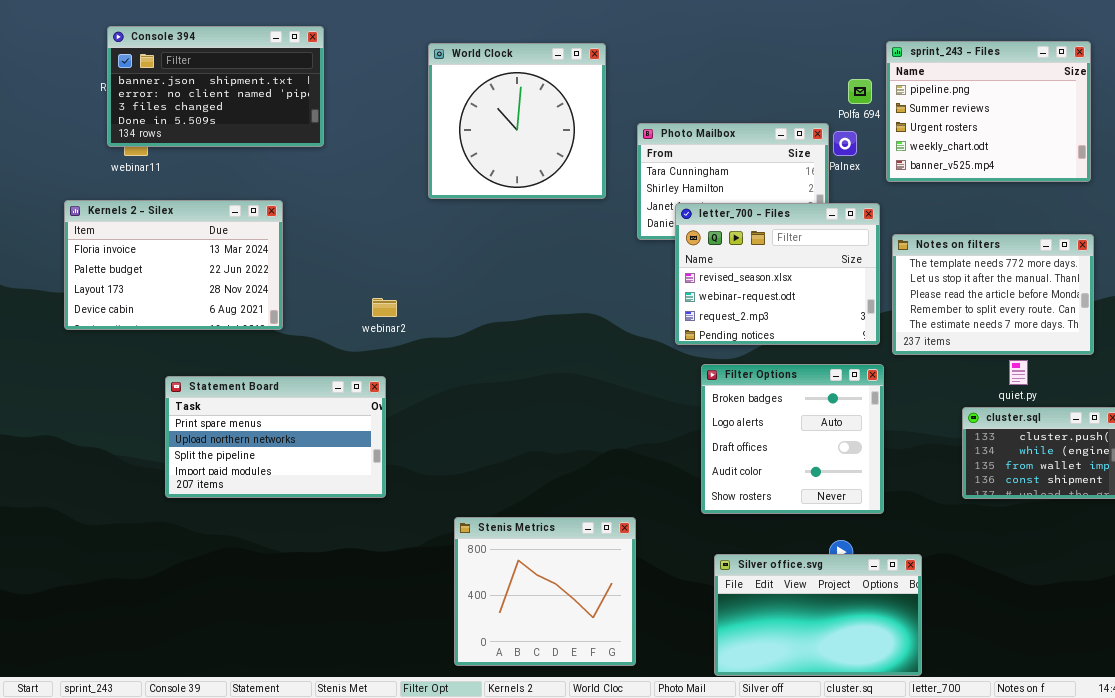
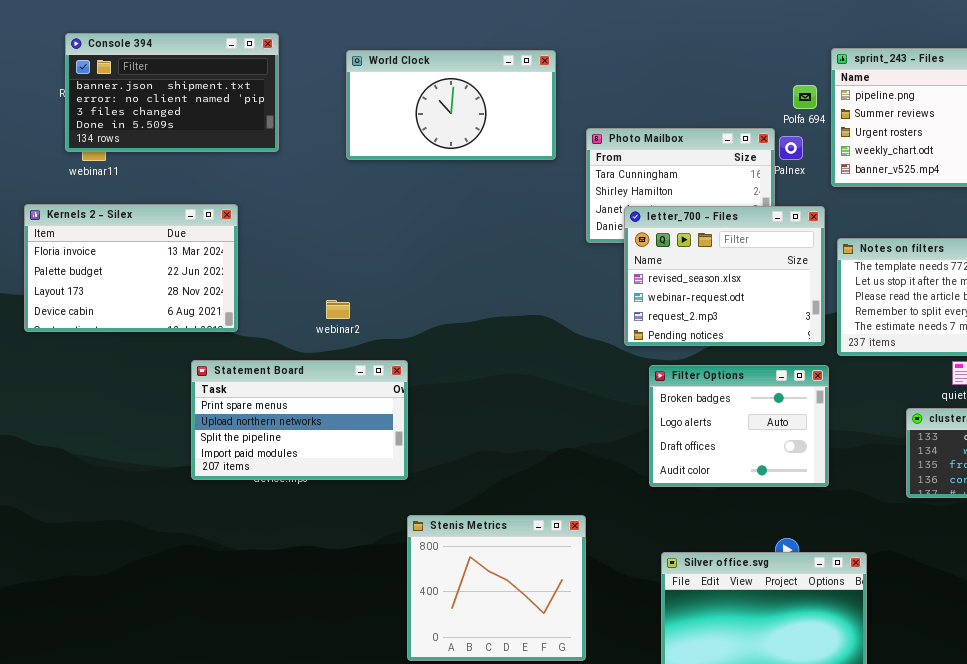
World Clock: [428,43,606,199] -> [346,50,556,160], resized
Filter Options: [701,364,884,514] -> [649,365,829,487], resized
Statement Board: [165,376,386,498] -> [191,360,408,480], moved

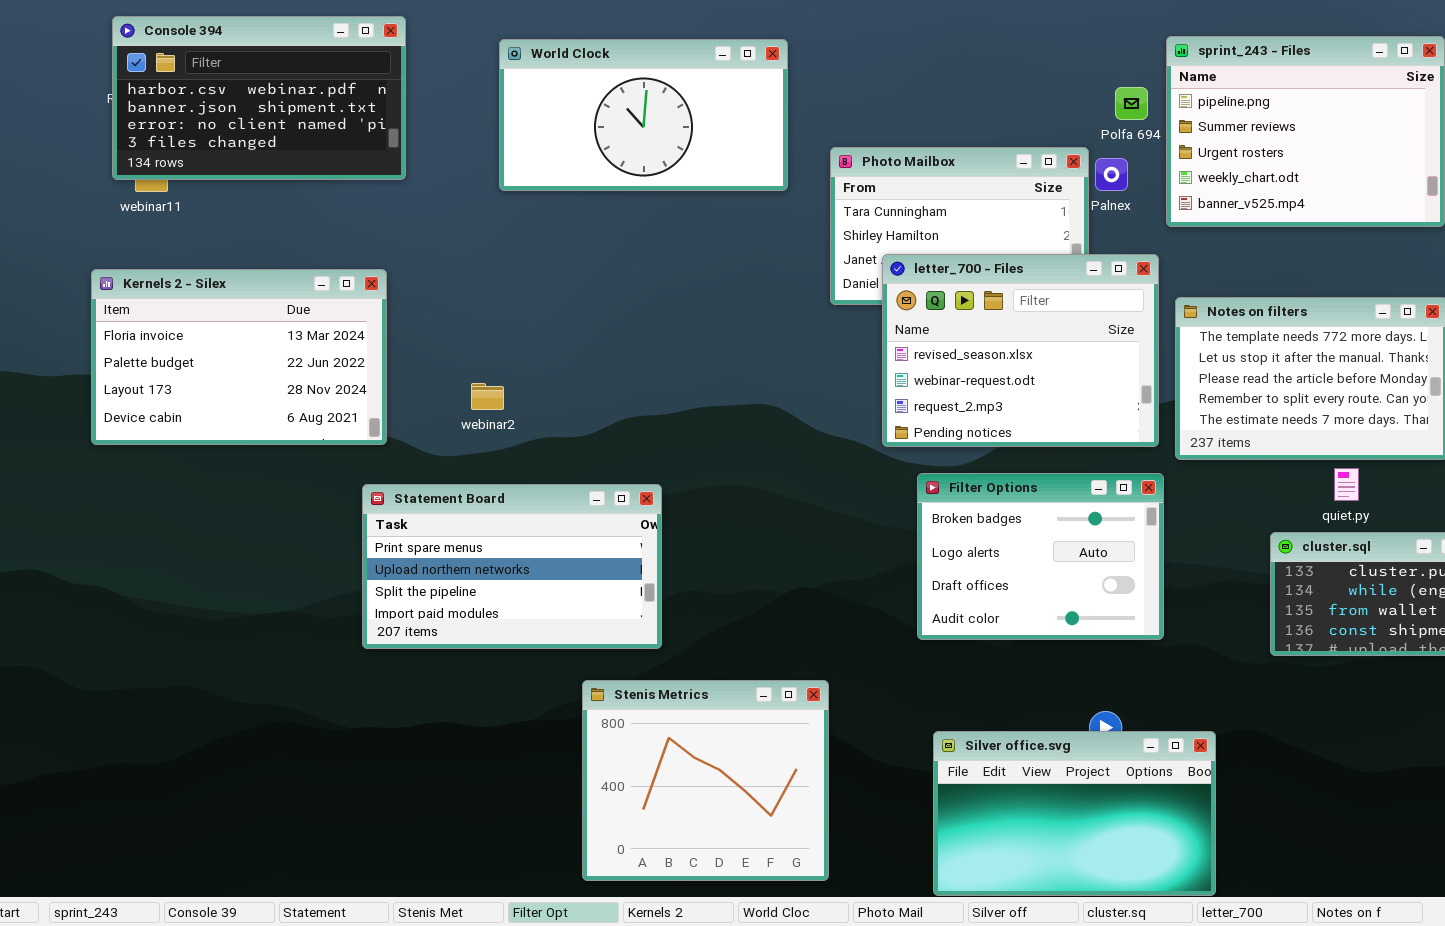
Console 394: [65,33,279,152] -> [112,16,406,180], scrolled up 1 row
Kernels 2 - Silex: [24,204,238,332] -> [91,269,387,445], moved
Statement Board: [191,360,408,480] -> [362,484,662,649], moved

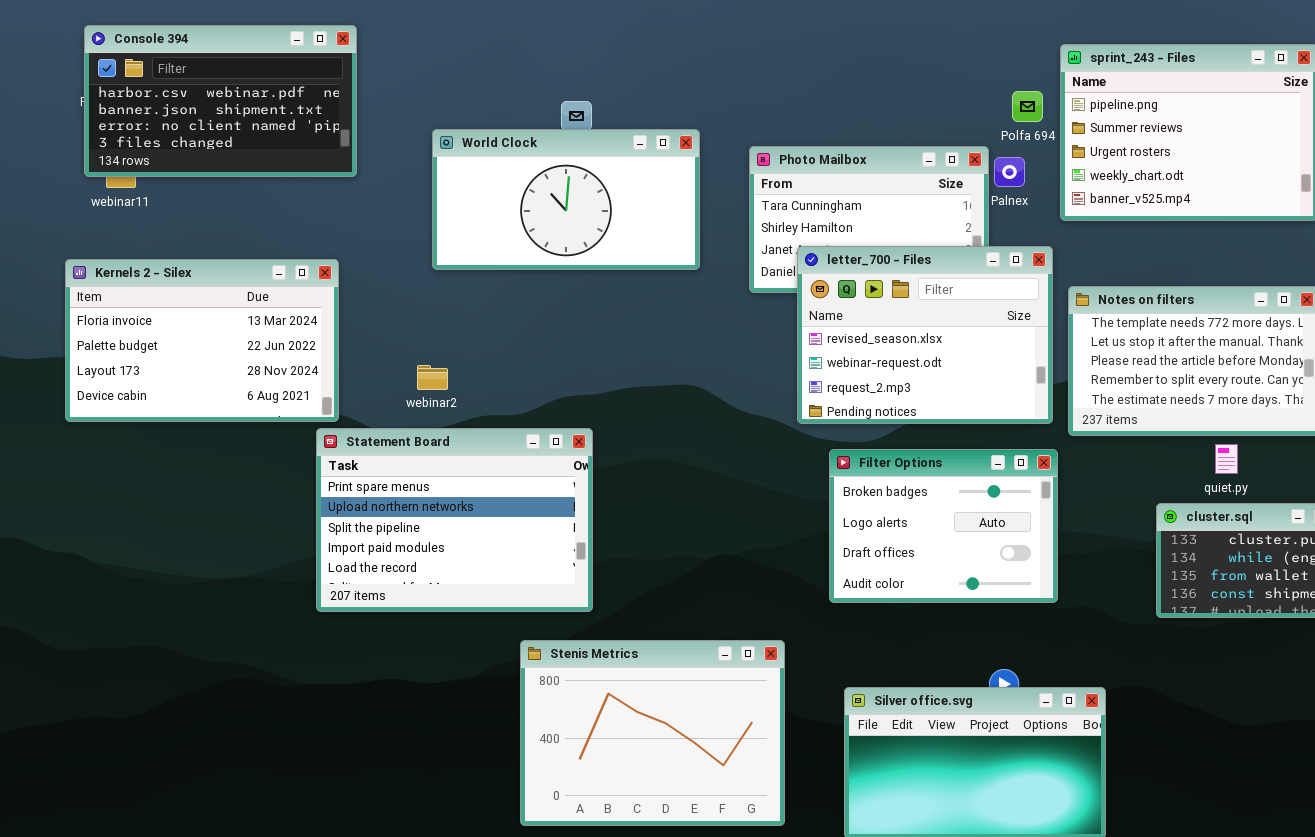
World Clock: [499,39,788,191] -> [432,129,700,270], moved
Statement Board: [362,484,662,649] -> [316,428,593,612], resized
Stenis Metrics: [582,680,829,881] -> [520,640,785,826], resized

